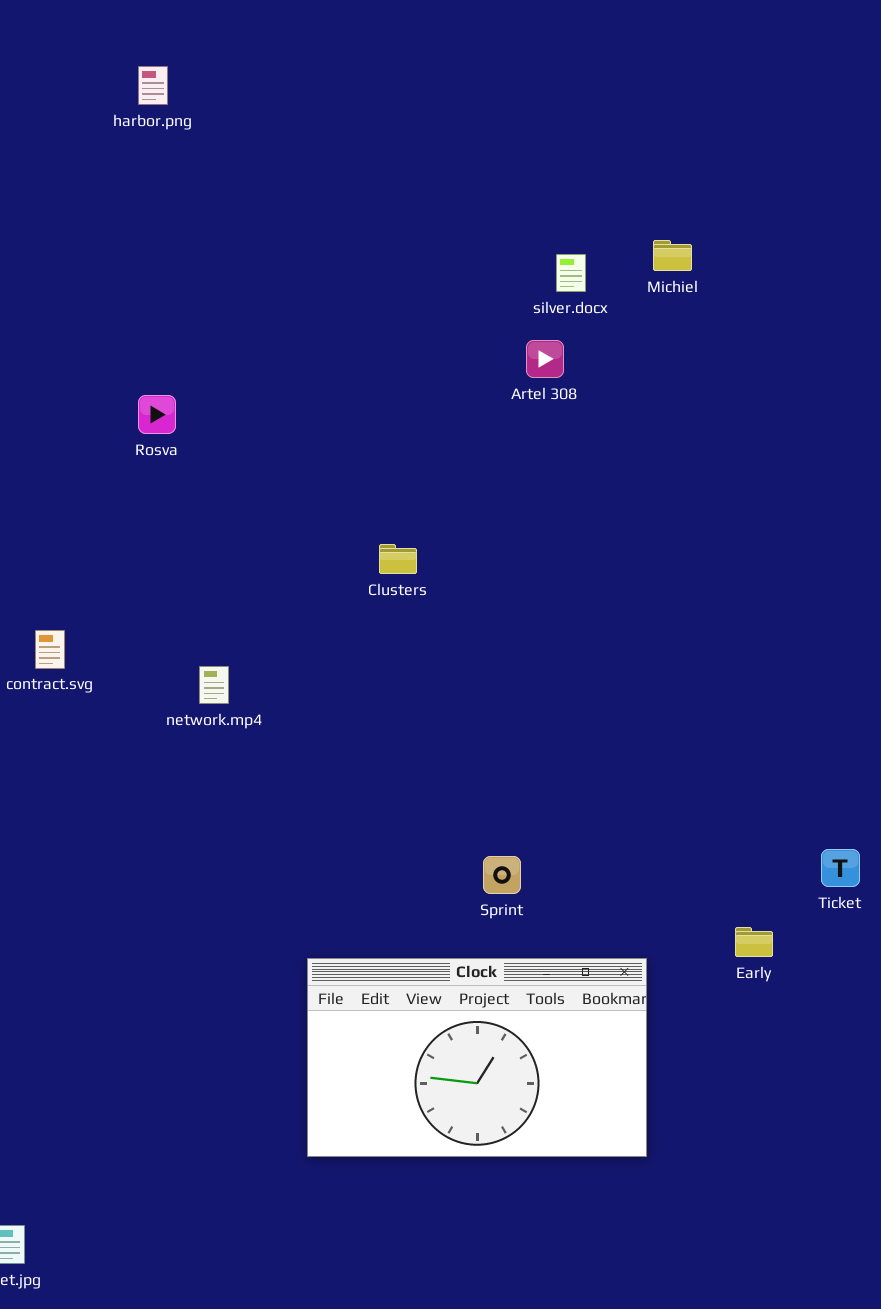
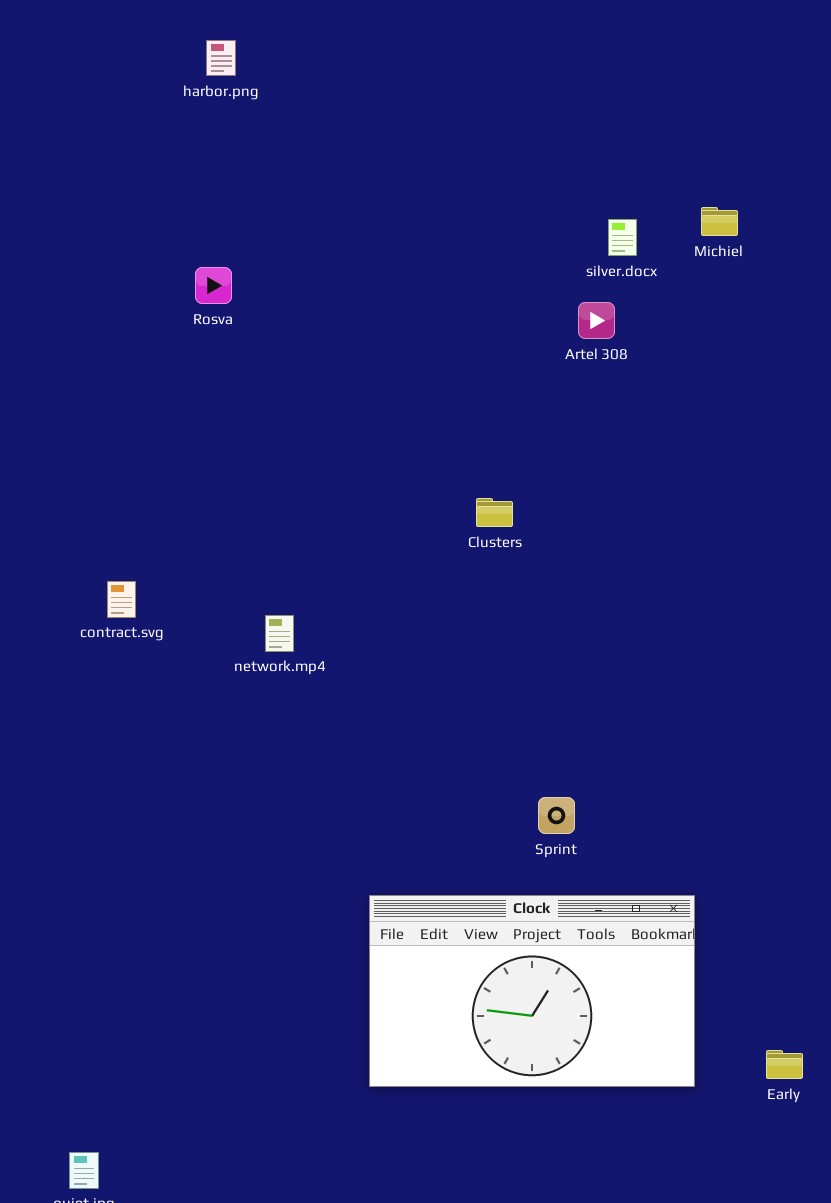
Rosva: [138,395,176,434] -> [195,267,232,304], moved
Clusters: [379,544,417,574] -> [476,498,513,527], moved
Early: [735,927,773,957] -> [766,1050,803,1079], moved

